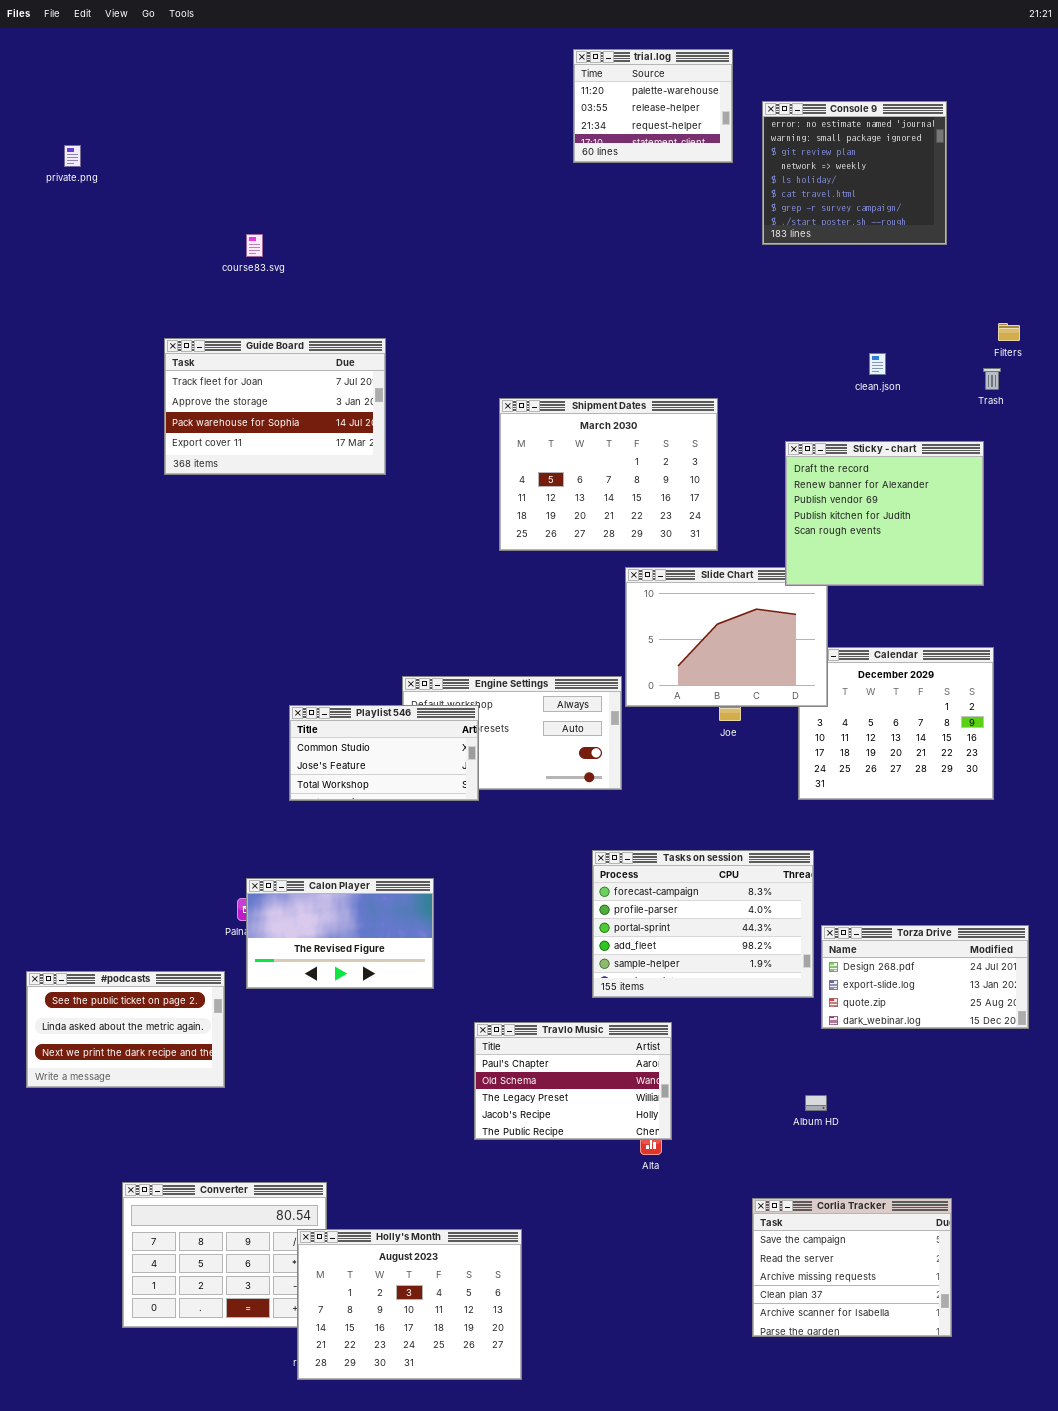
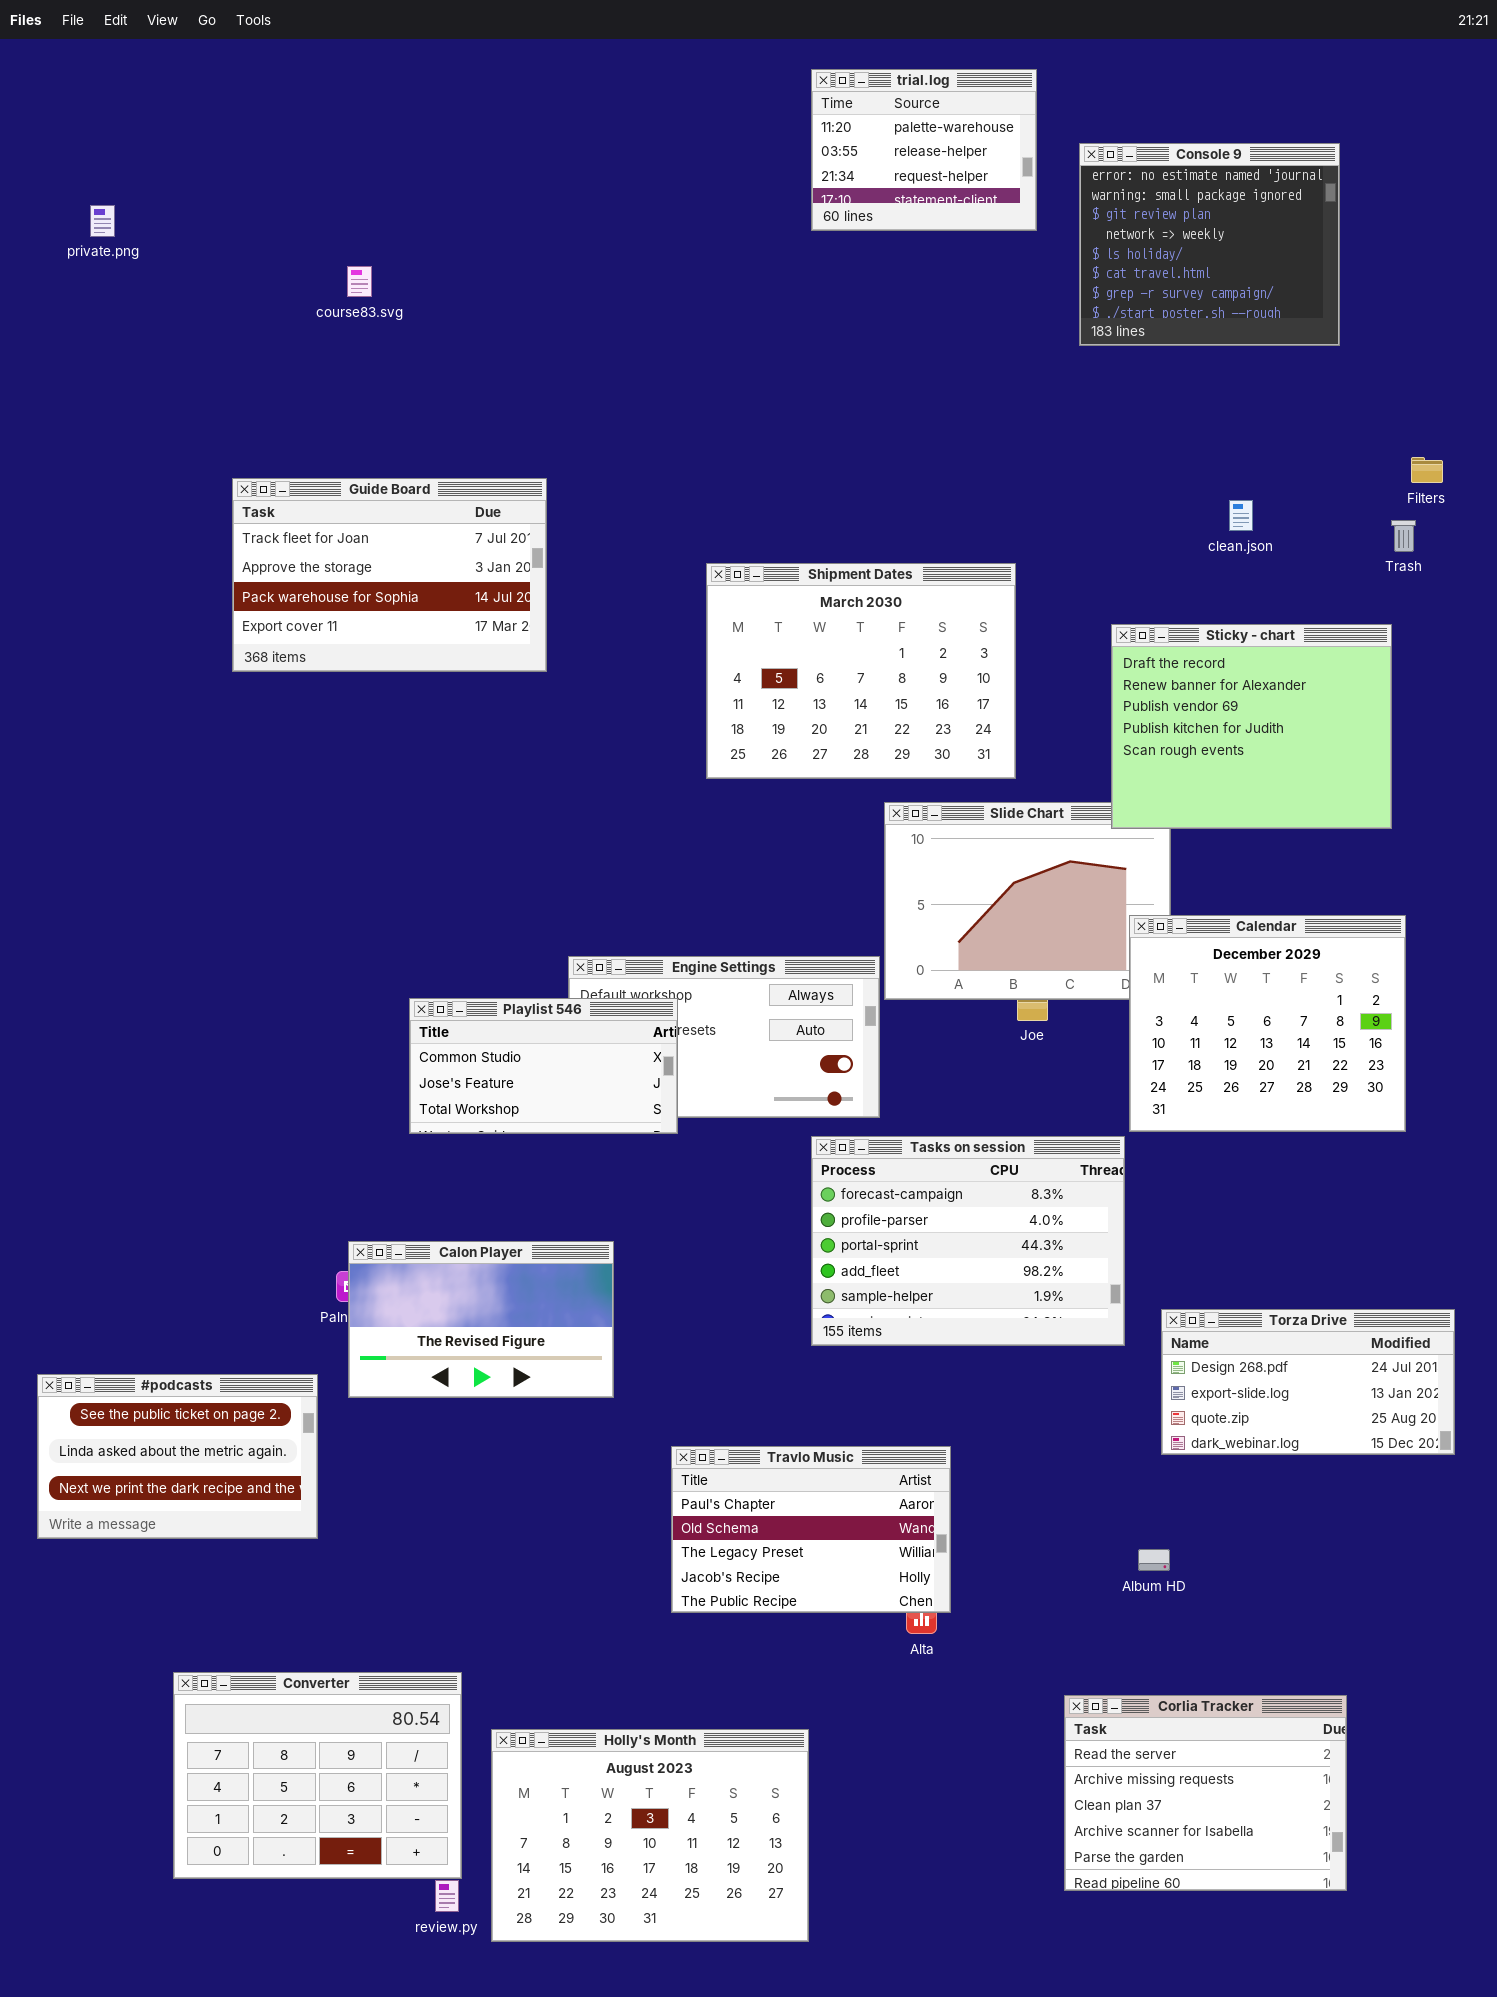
course83.svg: [246,234,263,257] -> [347,266,372,297], moved
Calendar: [798,647,994,800] -> [1129,915,1406,1132], raised
Tasks on session: [592,850,814,998] -> [811,1136,1125,1346], moved
Corlia Tracker: [752,1198,952,1337] -> [1064,1695,1347,1891], scrolled down 1 row
Holly's Month: [297,1229,522,1380] -> [491,1729,809,1942], moved

